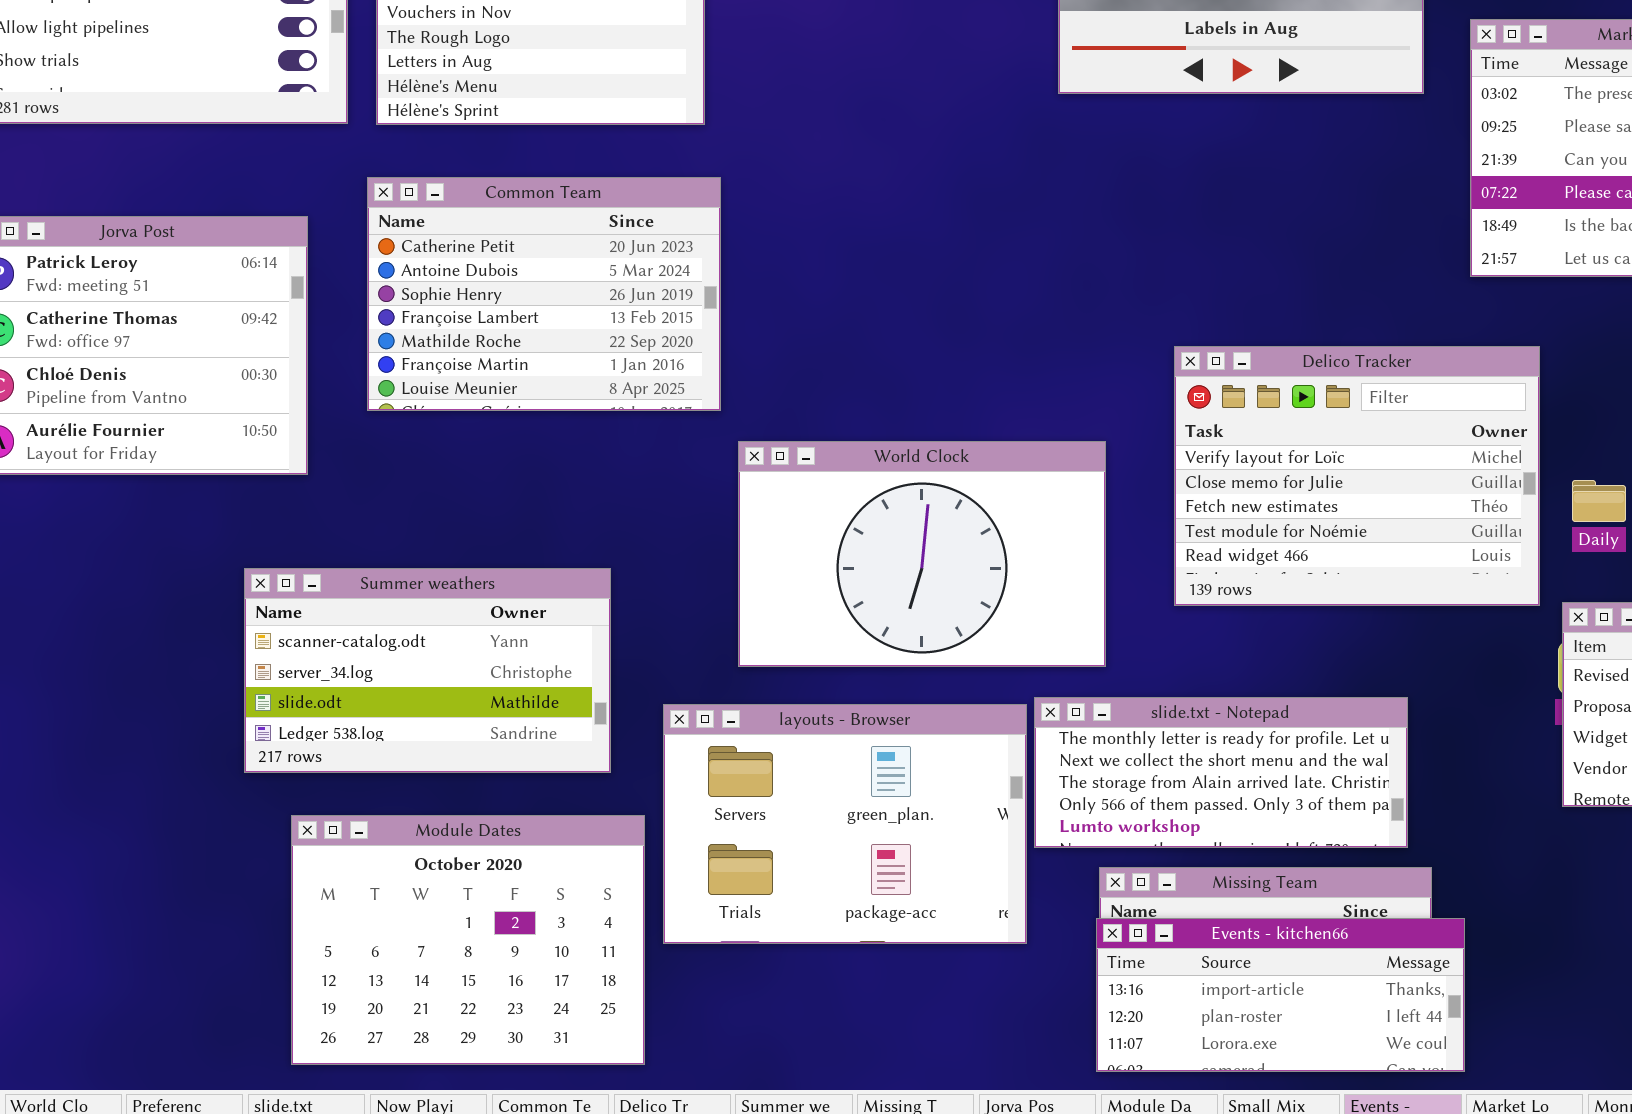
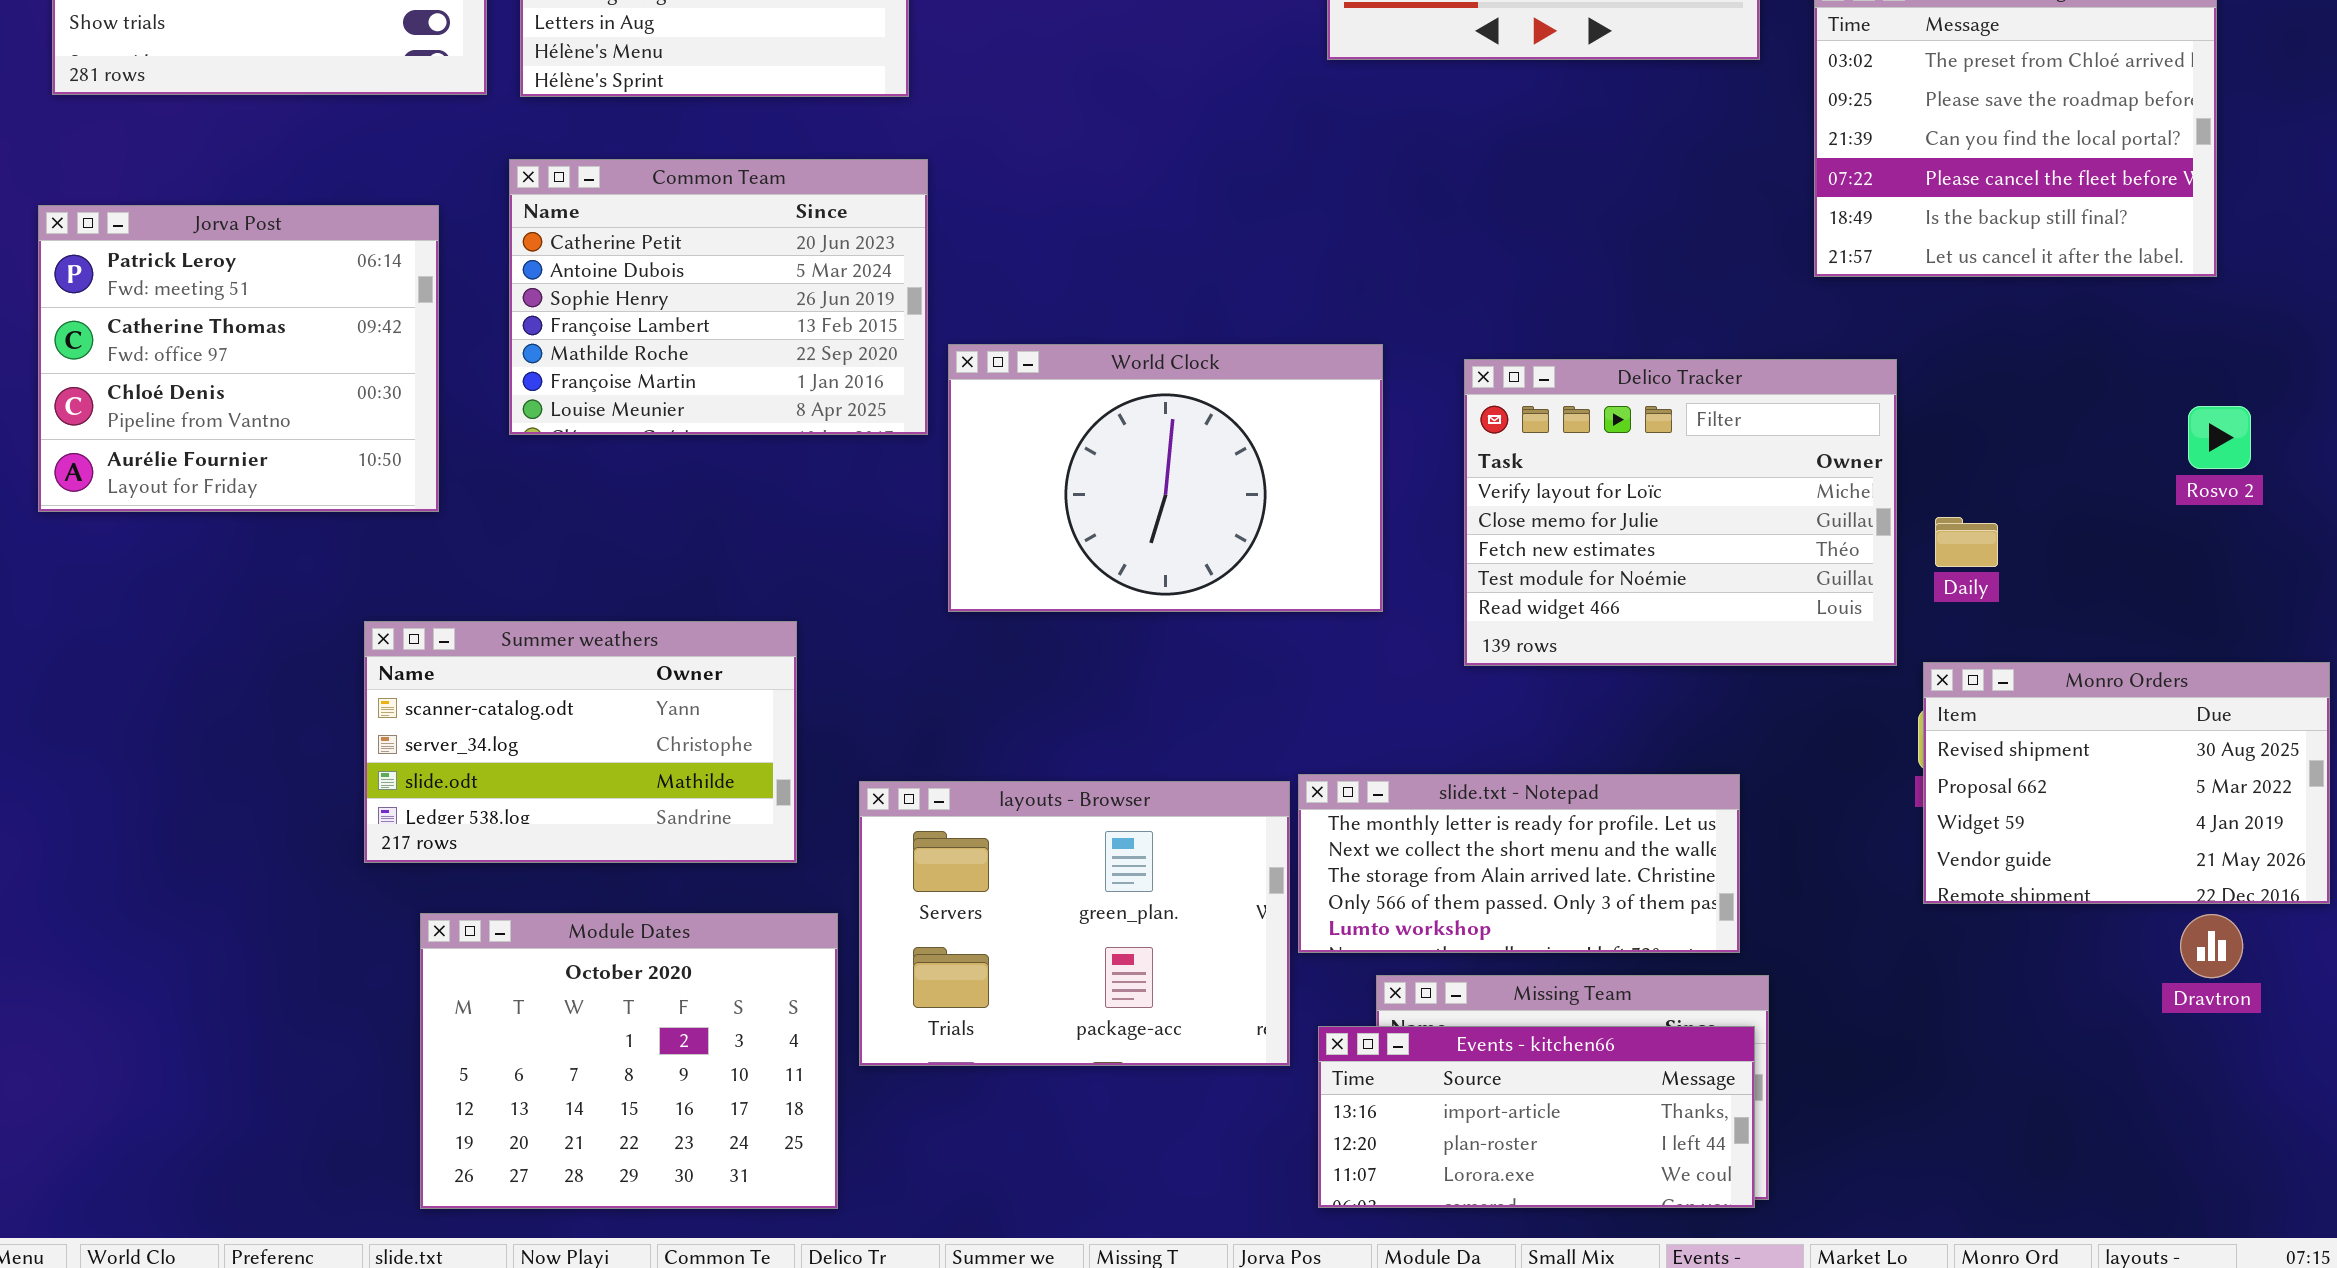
World Clock: [738,441,1106,667] -> [948,344,1383,612], moved
Events - kitchen66: [1096,918,1465,1072] -> [1318,1026,1755,1208], moved

